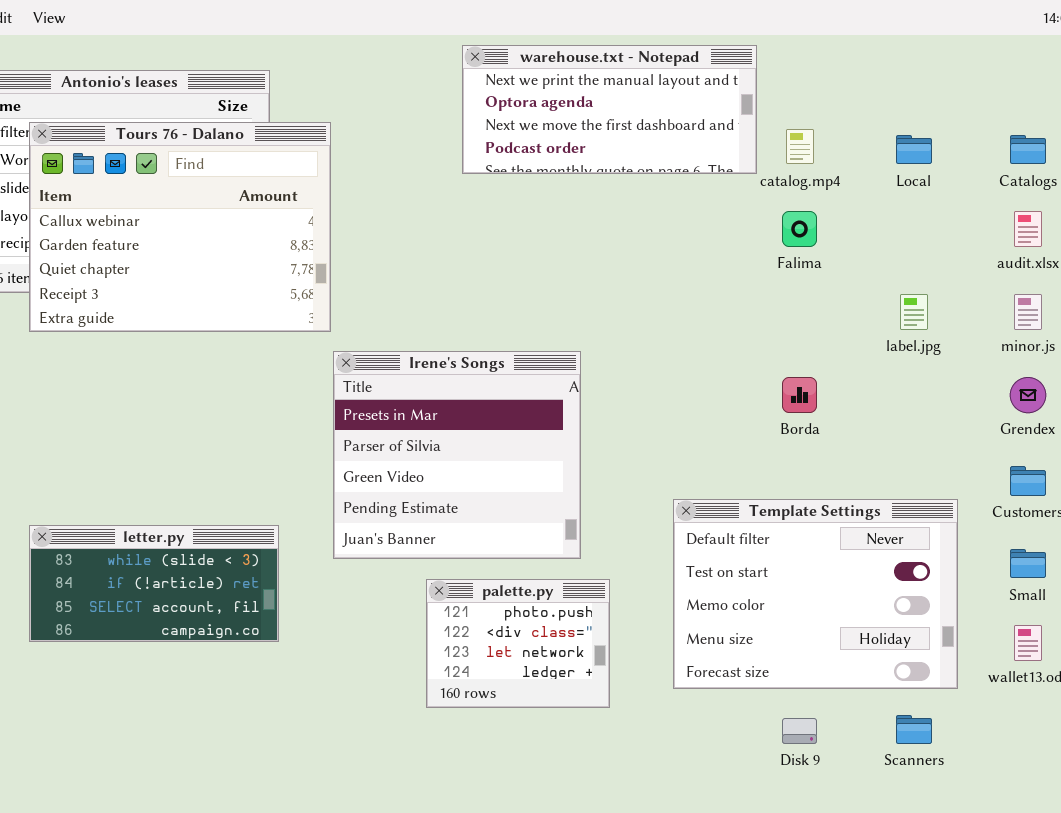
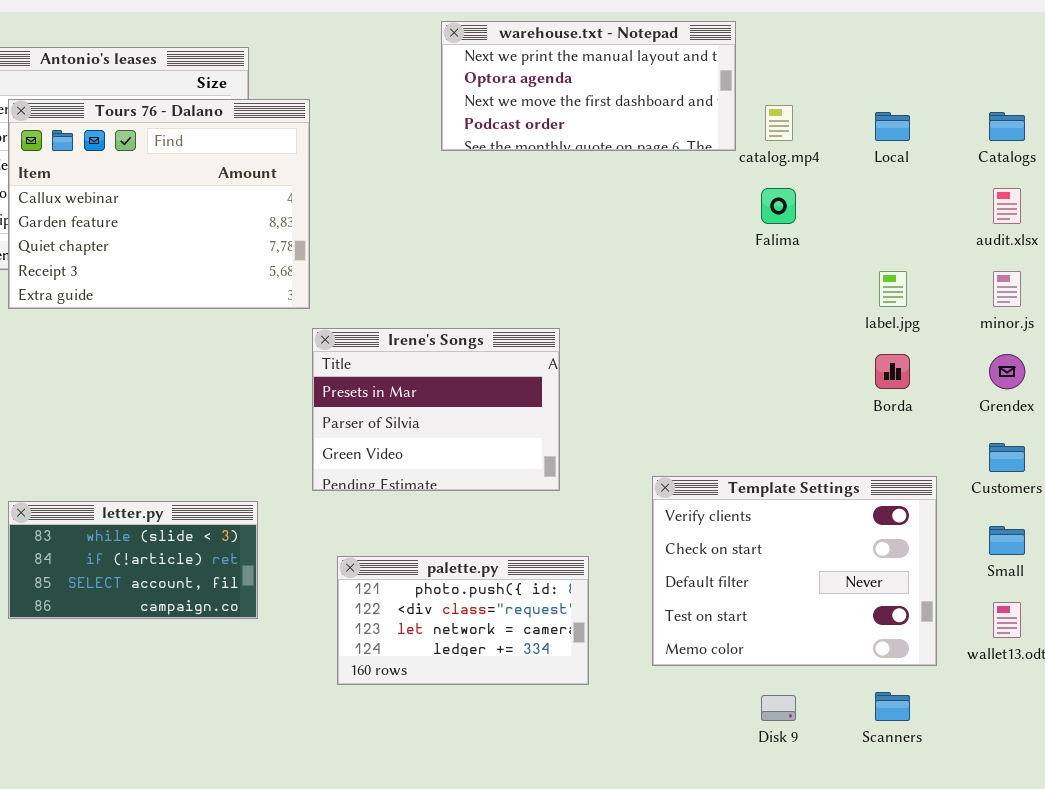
Irene's Songs: [333,351,581,559] -> [312,328,560,491], resized
Borda: [782,377,817,413] -> [875,354,910,389], moved
Template Settings: [673,499,958,689] -> [652,476,937,666], scrolled up 2 rows
palette.py: [426,579,610,708] -> [337,556,589,685], resized

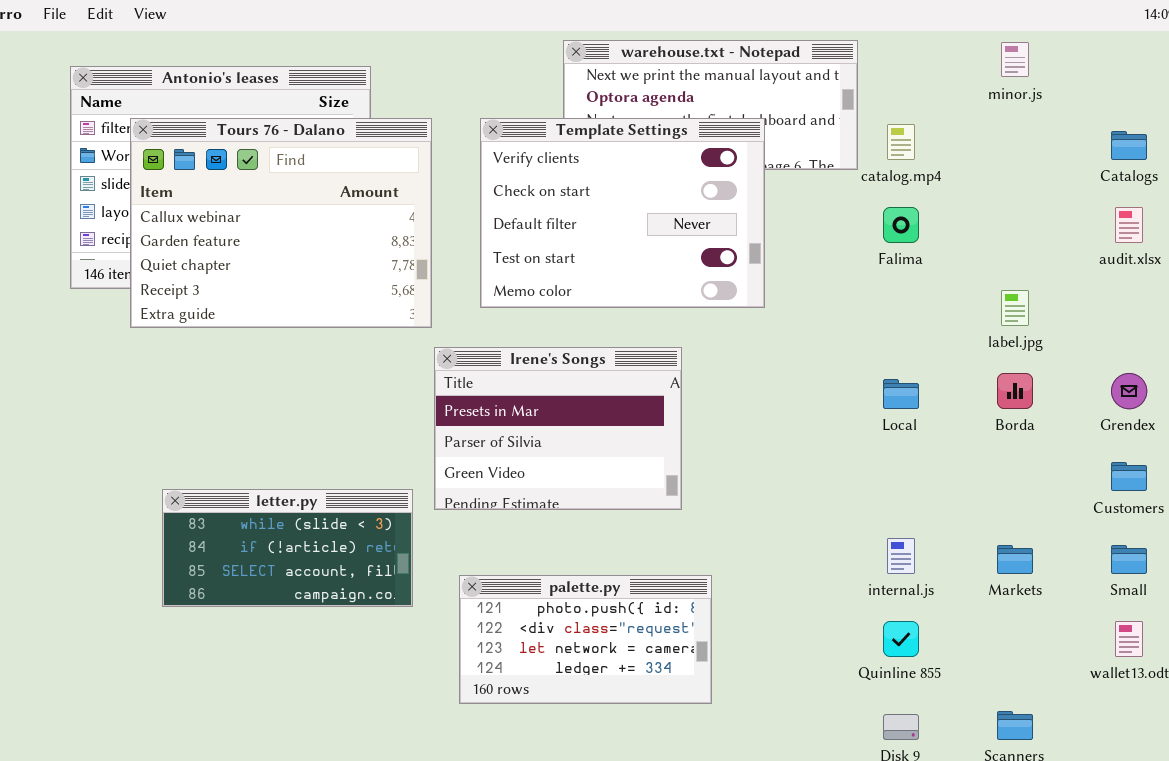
Local: [875,112,910,141] -> [883,379,919,409], moved
minor.js: [993,271,1021,307] -> [1001,42,1029,77], moved
Template Settings: [652,476,937,666] -> [480,118,765,308], moved
letter.py: [8,501,258,619] -> [162,489,413,607], moved

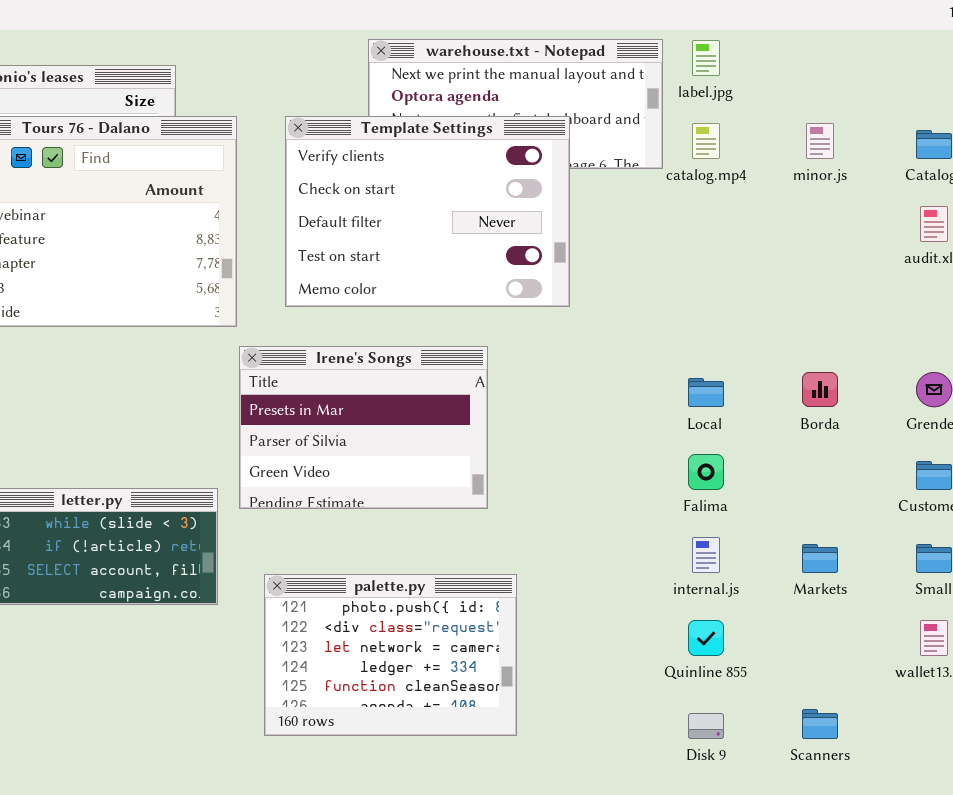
minor.js: [1001,42,1029,77] -> [806,123,834,159], moved
Falima: [883,207,919,243] -> [688,454,724,490], moved
label.jpg: [1001,290,1029,326] -> [692,40,720,76], moved
palette.py: [459,575,712,704] -> [264,574,517,736], resized

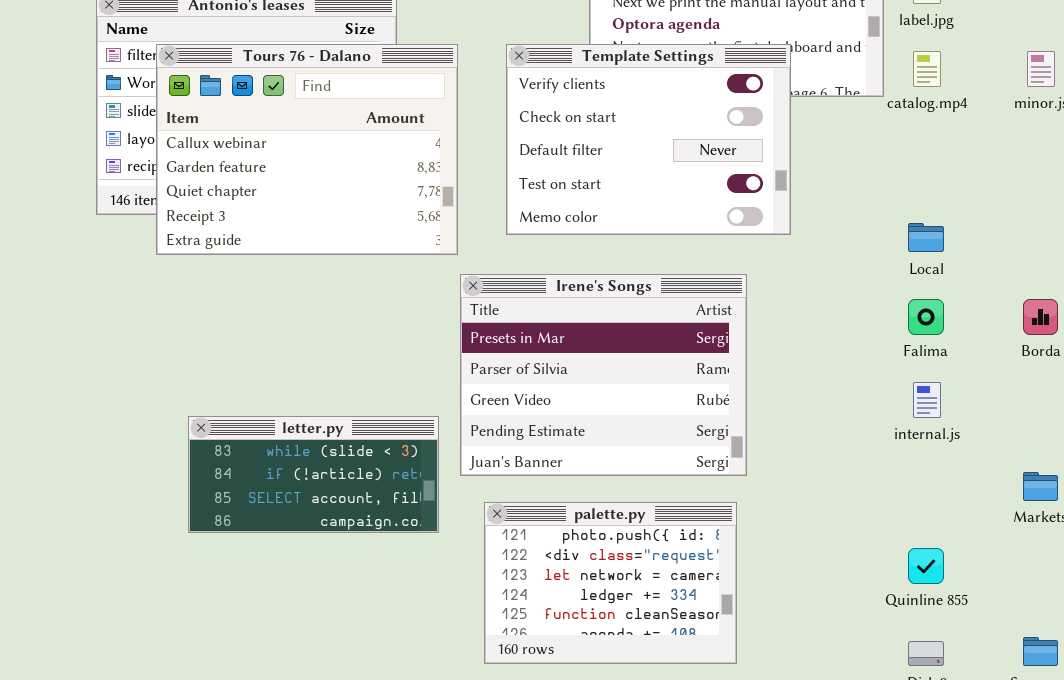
Irene's Songs: [239,346,488,509] -> [460,274,747,476], resized
Local: [688,378,724,407] -> [908,223,944,252], moved
Falima: [688,454,724,490] -> [908,299,944,335], moved
internal.js: [692,537,720,573] -> [913,382,941,418], moved

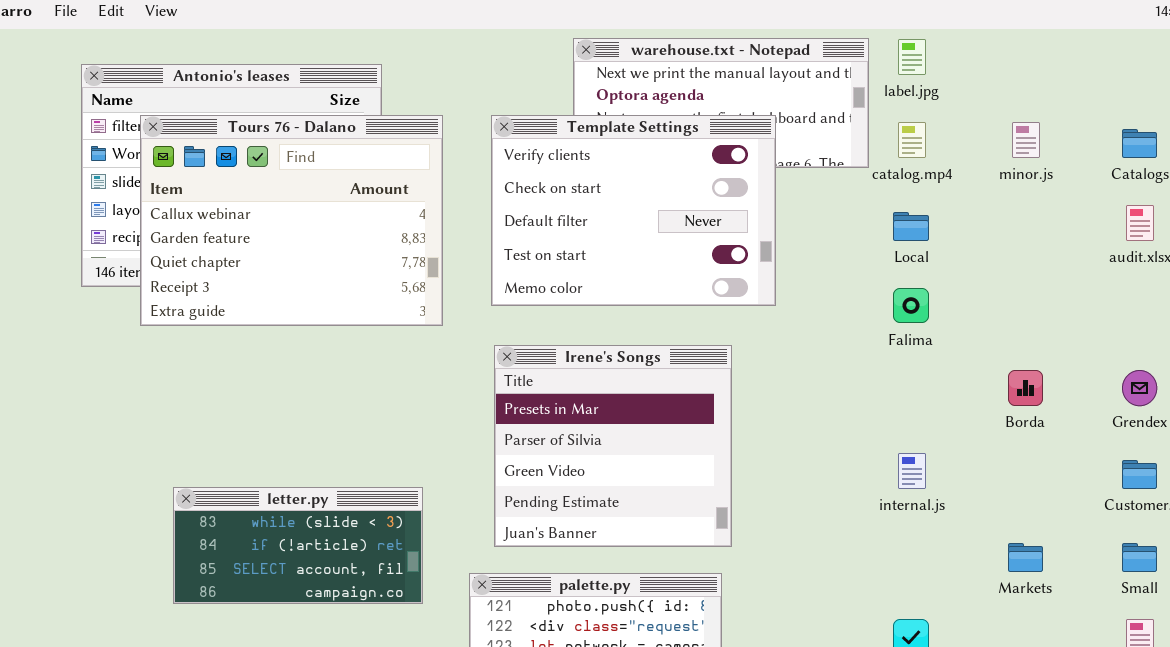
Local: [908,223,944,252] -> [893,212,929,241], moved
Irene's Songs: [460,274,747,476] -> [494,345,732,547], resized
Falima: [908,299,944,335] -> [893,288,929,323], moved

